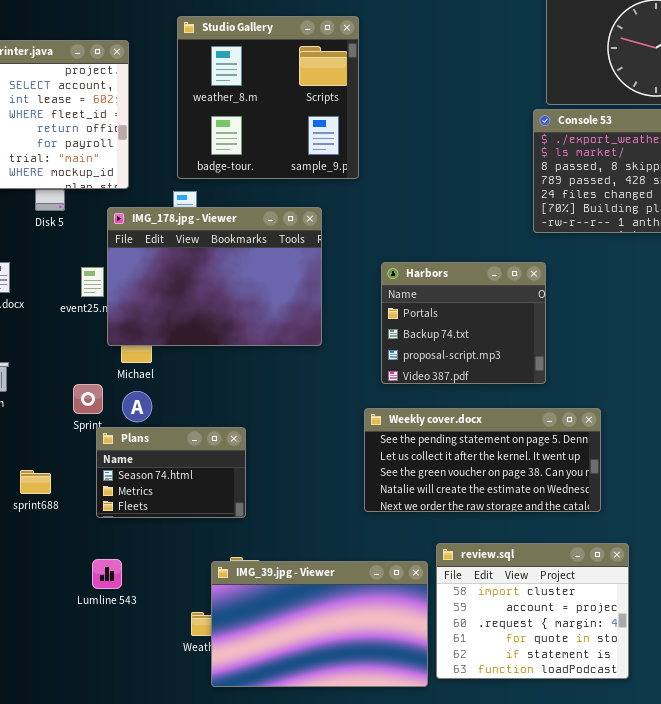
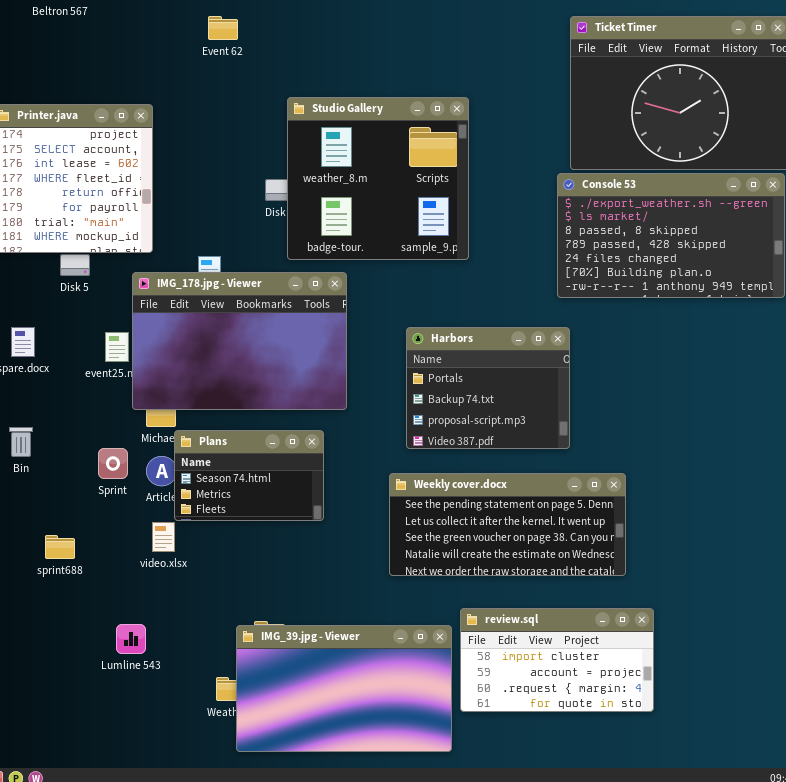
Studio Gallery: [177,16,359,179] -> [287,97,469,260], moved
Plans: [96,427,246,518] -> [174,430,324,521], moved
review.sql: [436,543,629,679] -> [460,608,654,712], resized

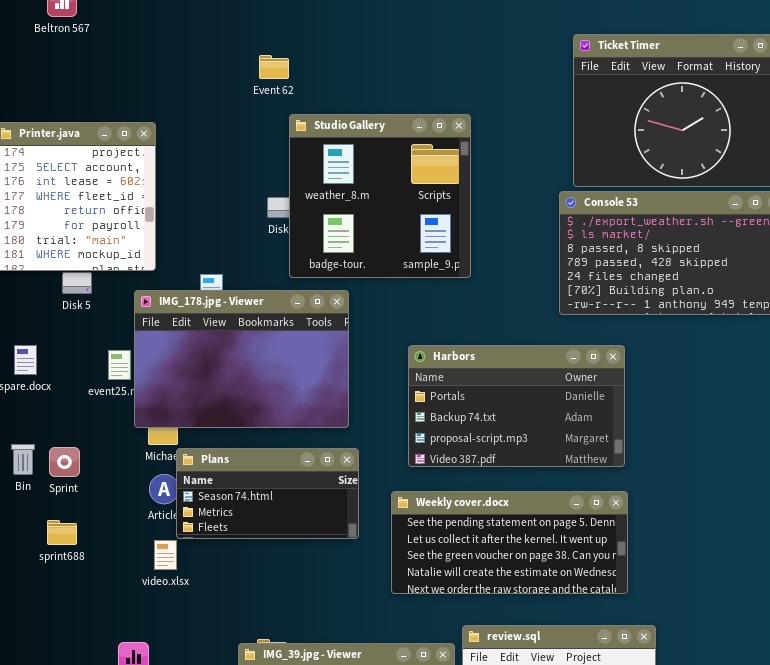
Event 62: [208,16,238,40] -> [259,55,289,79], moved
Harbors: [406,327,570,449] -> [408,345,625,467], resized
Plans: [174,430,324,521] -> [176,448,359,539], resized
Sprint: [98,448,128,479] -> [49,447,80,477], moved
sprint688: [45,535,75,559] -> [47,520,77,545], moved

